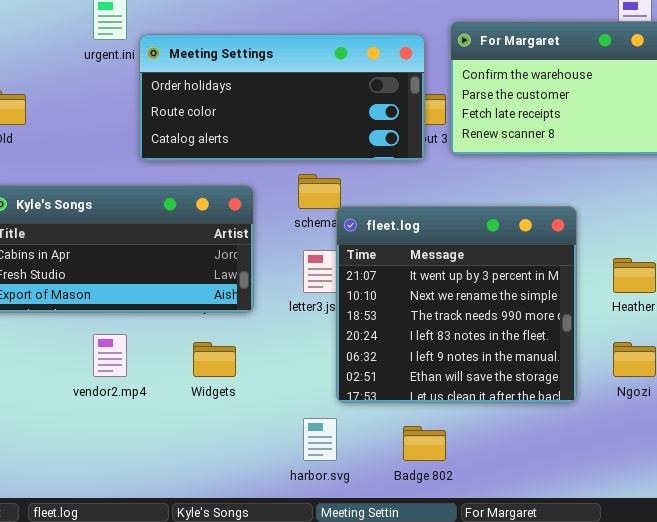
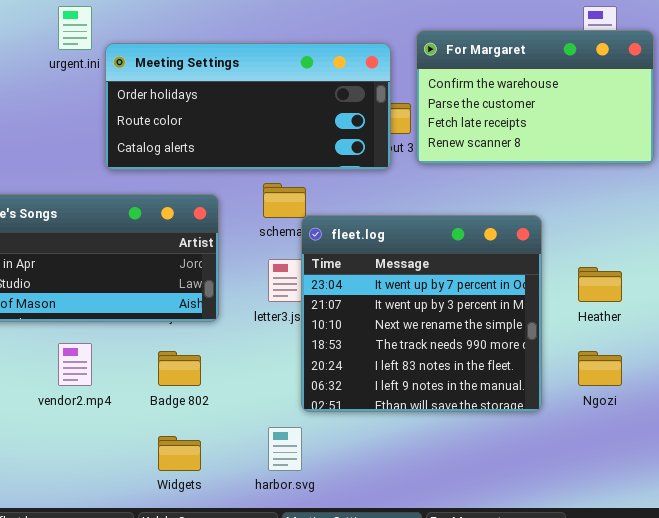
fleet.log: [336,206,577,403] -> [301,215,542,412], scrolled up 1 row
Widgets: [193,342,236,377] -> [158,436,201,471], moved
Badge 802: [403,426,446,461] -> [158,351,201,386], moved

